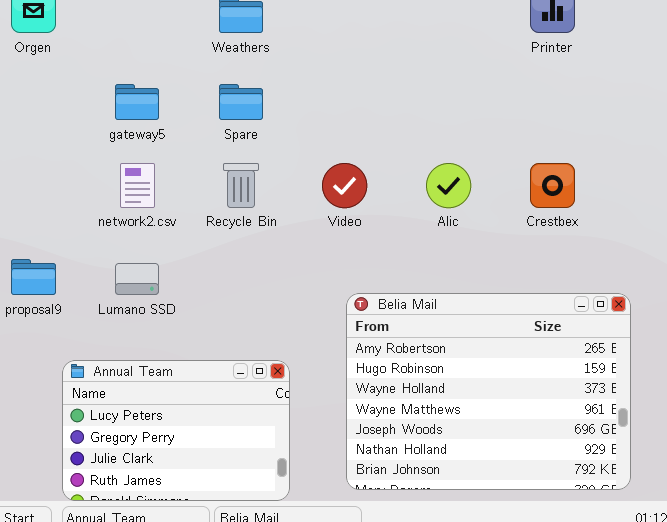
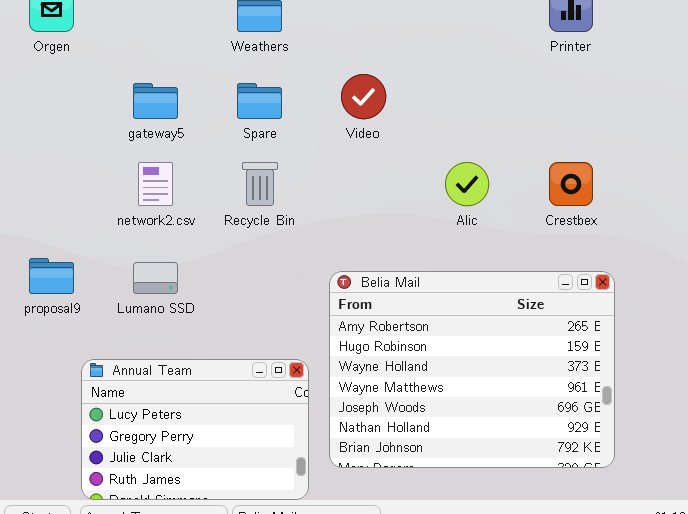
Video: [322,163,367,208] -> [341,74,386,119], moved
Belia Mail: [346,293,631,490] -> [329,271,615,468], moved

